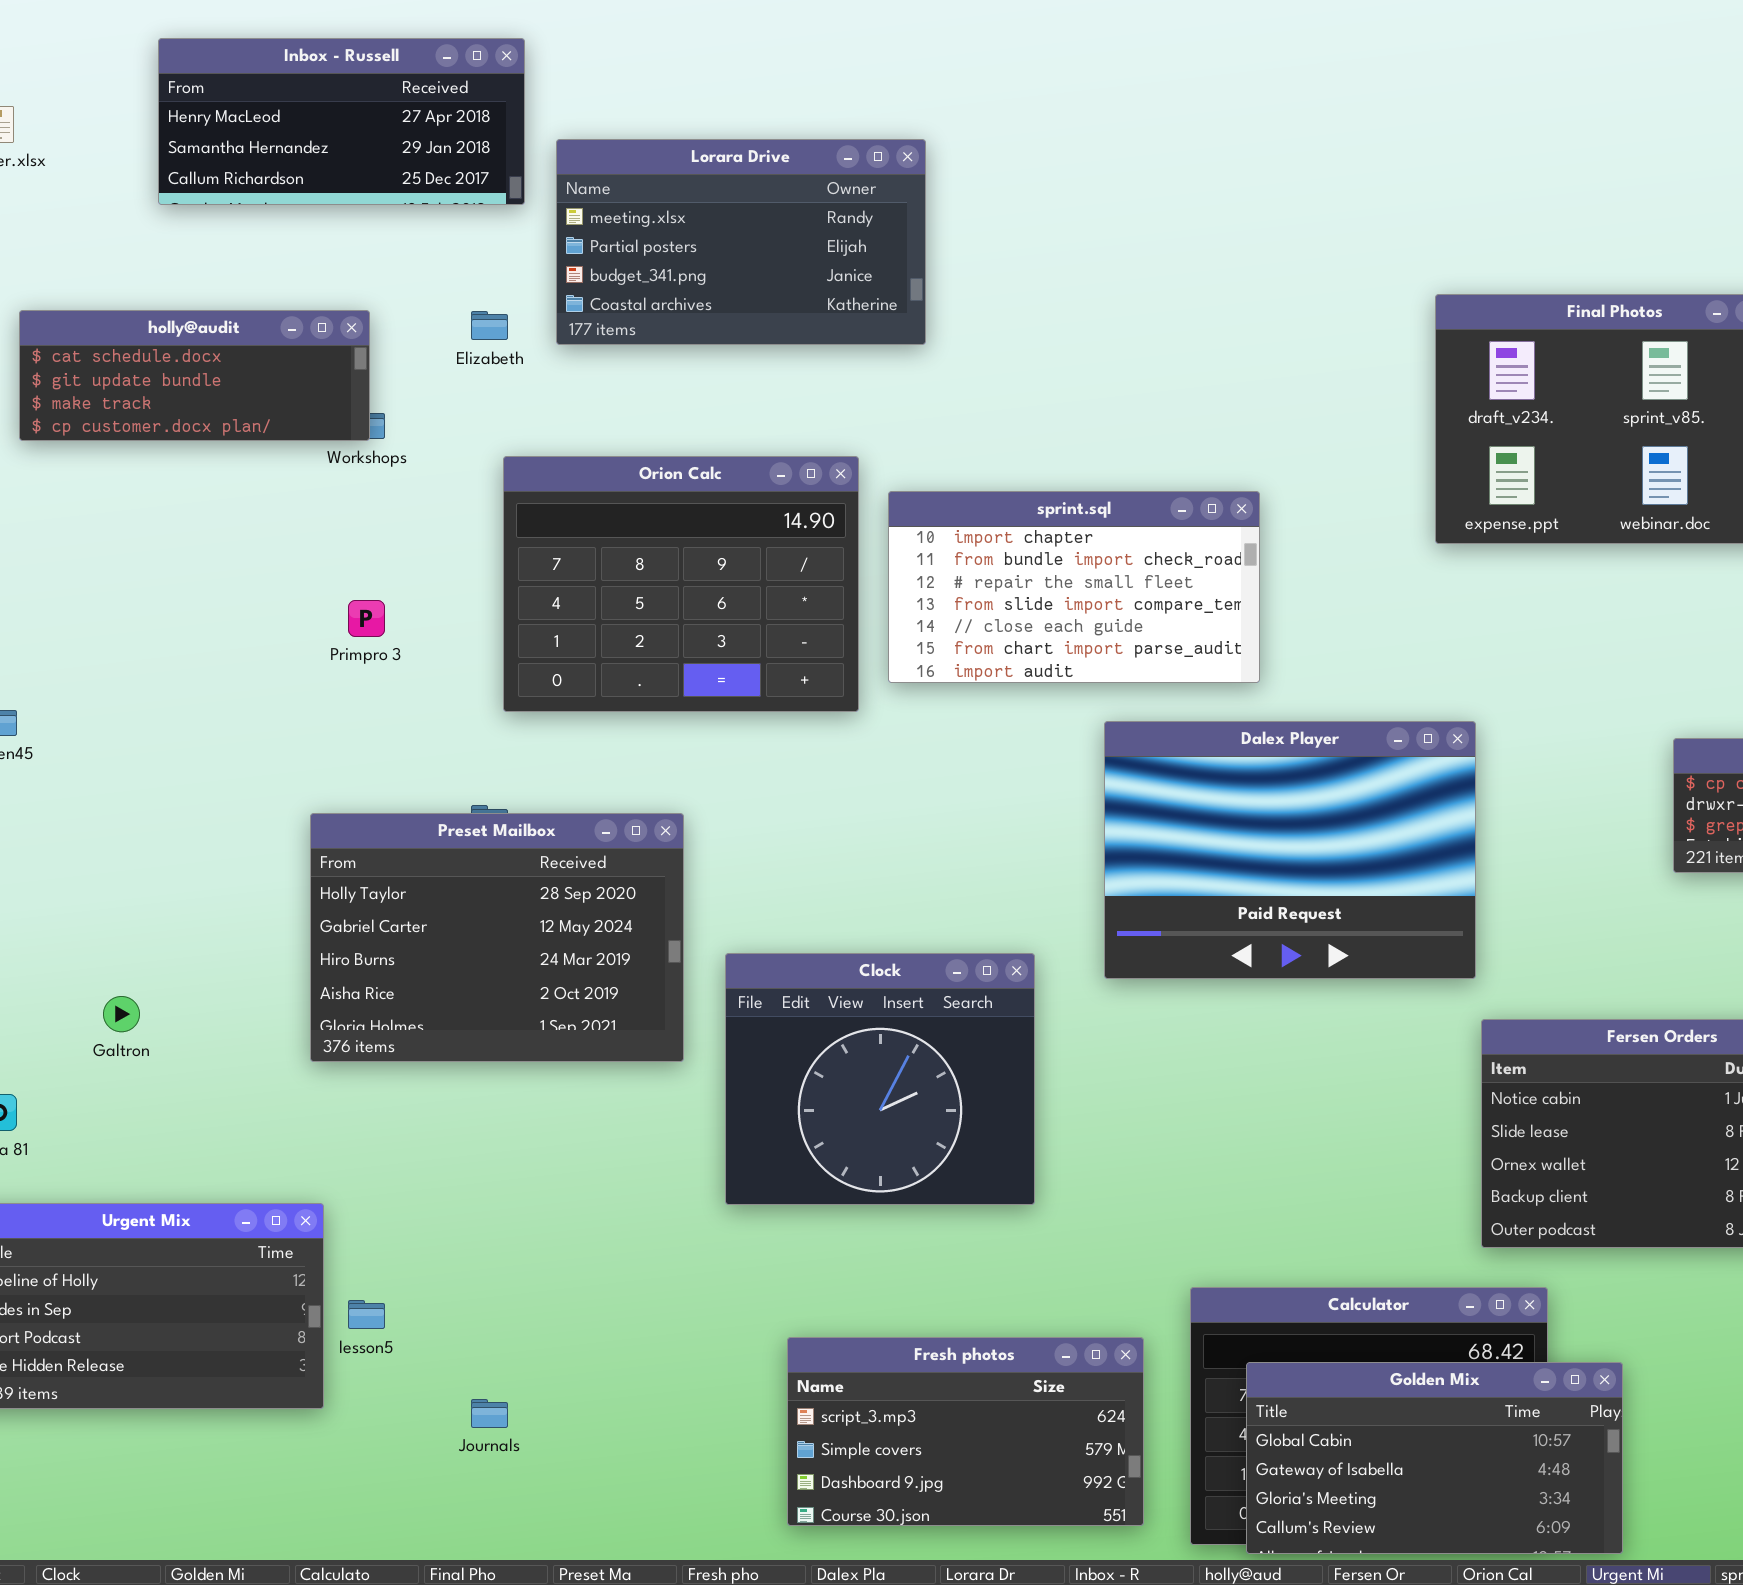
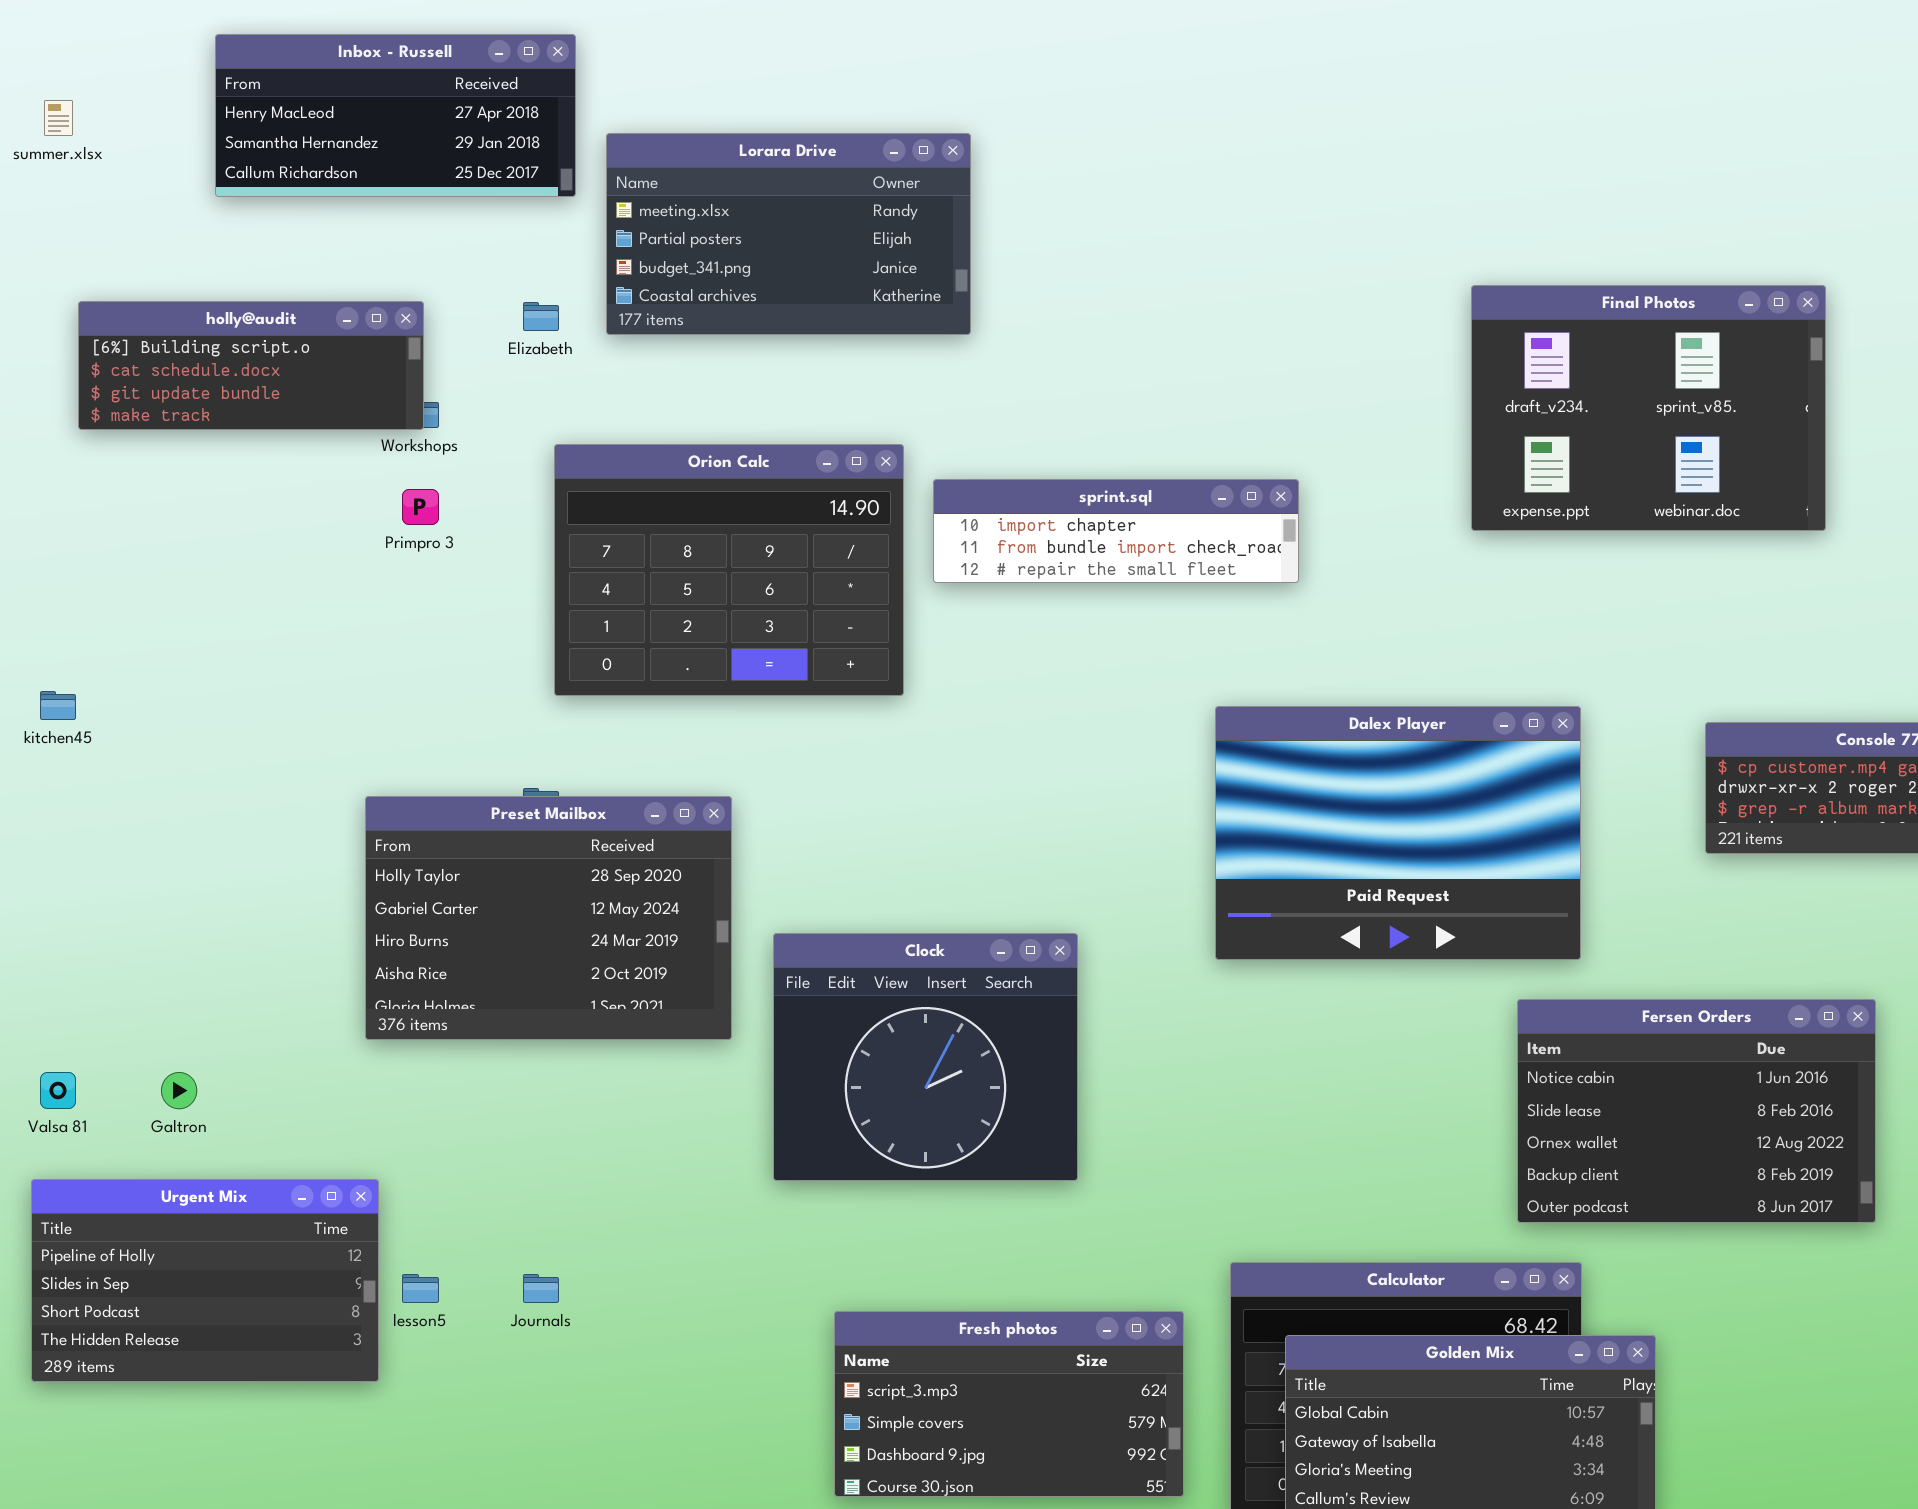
holly@audit: [19,310,370,441] -> [78,301,424,430], scrolled up 1 row
sprint.sql: [888,491,1260,683] -> [933,479,1299,583], resized
Primpro 3: [348,600,385,637] -> [402,489,439,525], moved
Dalex Player: [1104,721,1476,979] -> [1215,706,1581,960], moved
Galtron: [103,996,140,1032] -> [161,1072,197,1109], moved
Journals: [471,1399,508,1428] -> [523,1274,559,1303], moved

